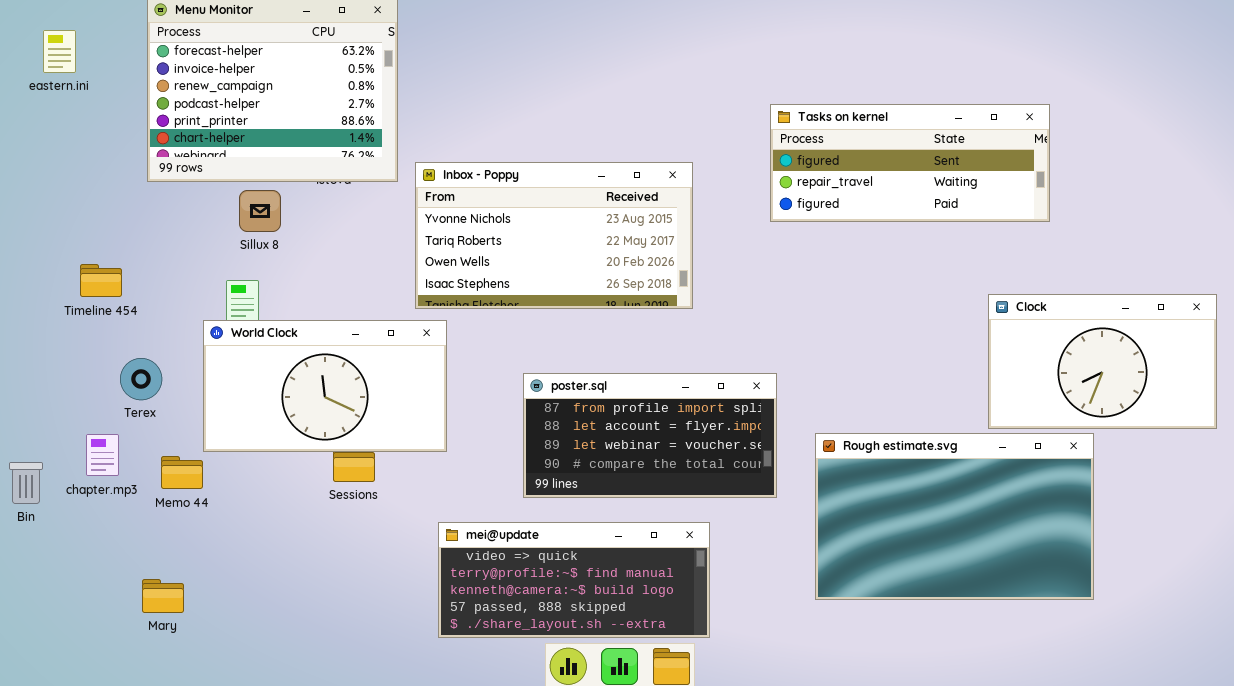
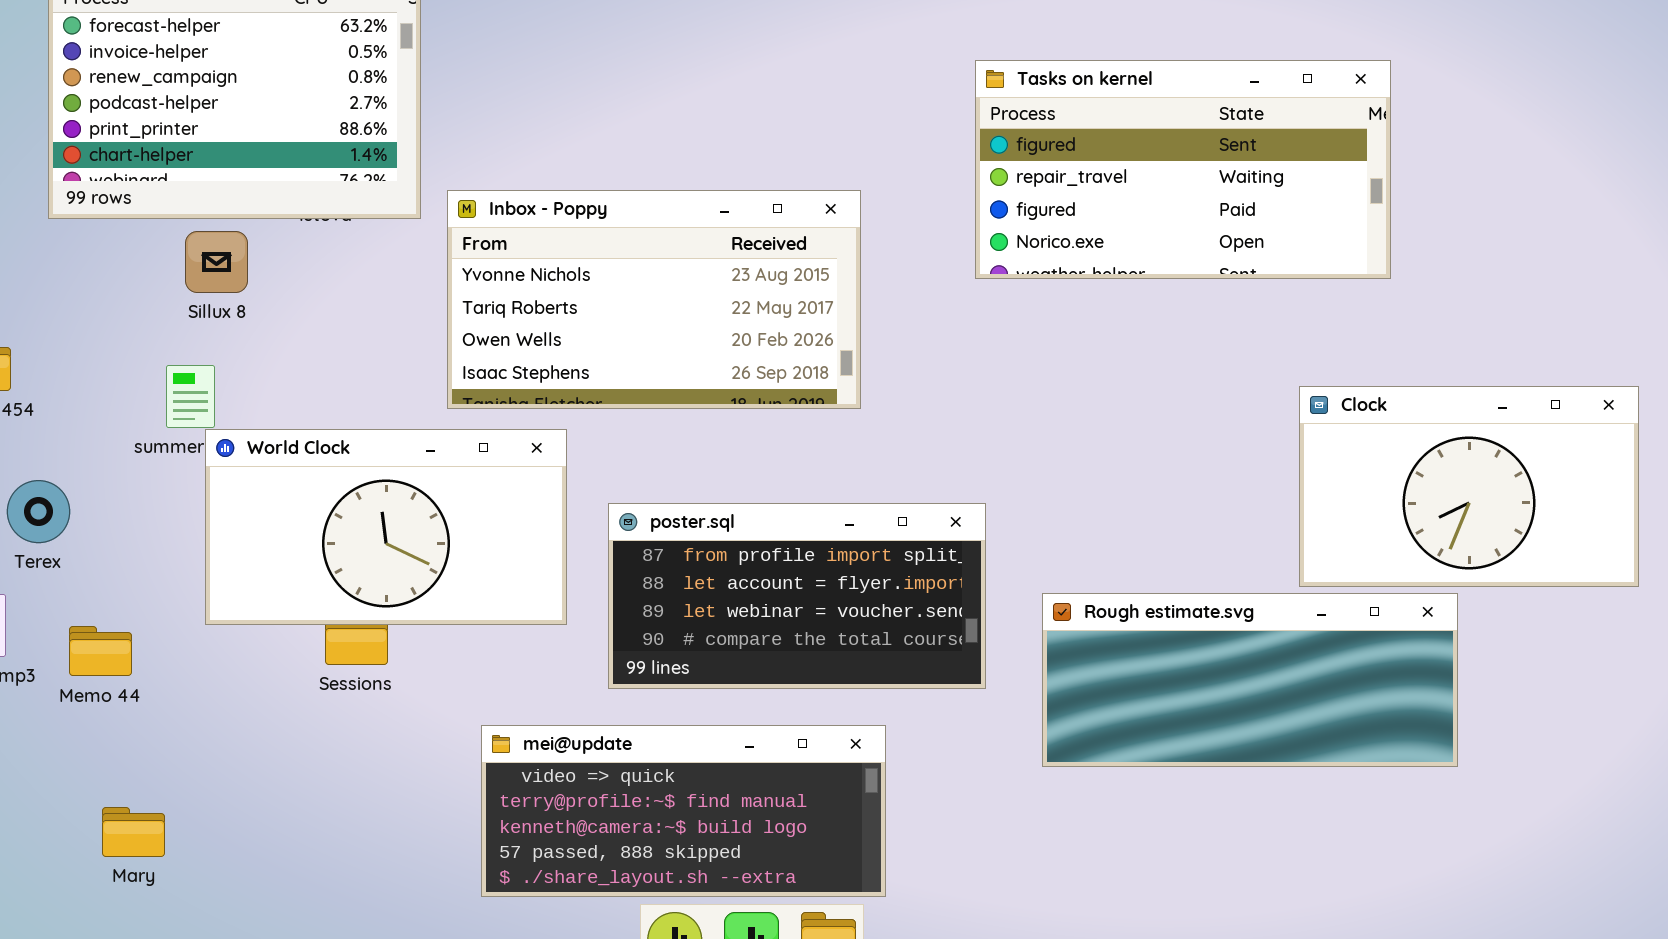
Tasks on kernel: [770,104,1050,222] -> [975,60,1391,279], resized
World Clock: [203,320,447,452] -> [205,429,567,625], moved
Rough estimate.svg: [815,433,1094,600] -> [1042,593,1458,767], resized
Mary: [142,579,184,613] -> [102,807,165,857], moved

